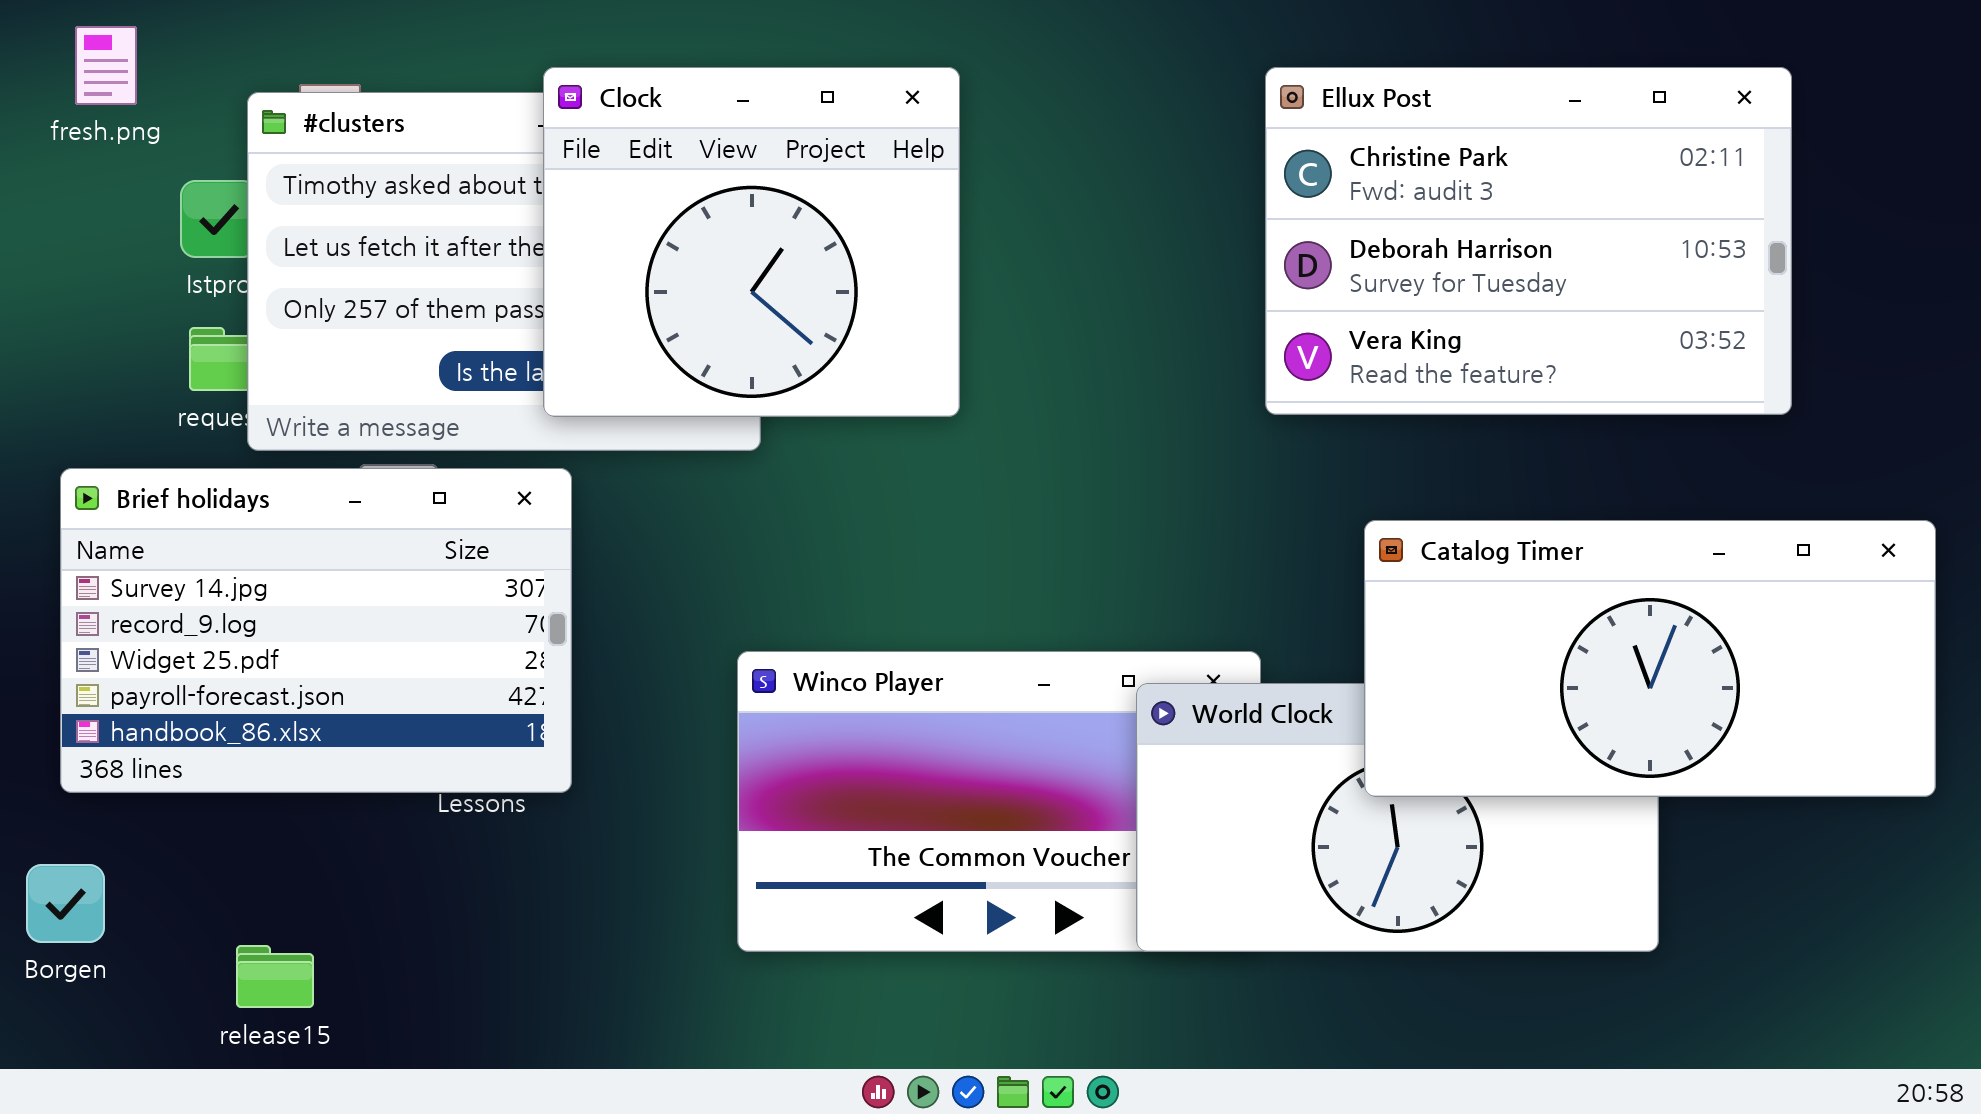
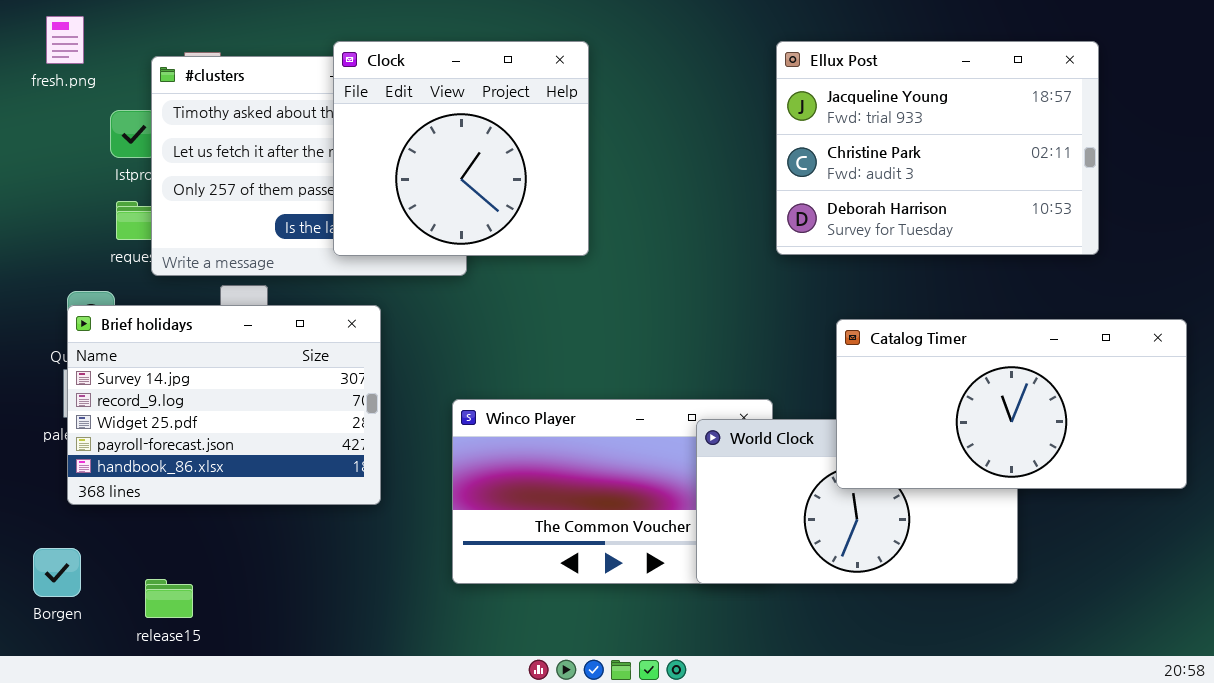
Ellux Post: [1265,67,1792,415] -> [776,41,1099,255], scrolled up 1 row
Brief holidays: [60,468,572,793] -> [67,305,381,505], moved
Borgen: [26,864,105,943] -> [33,548,81,597], moved

